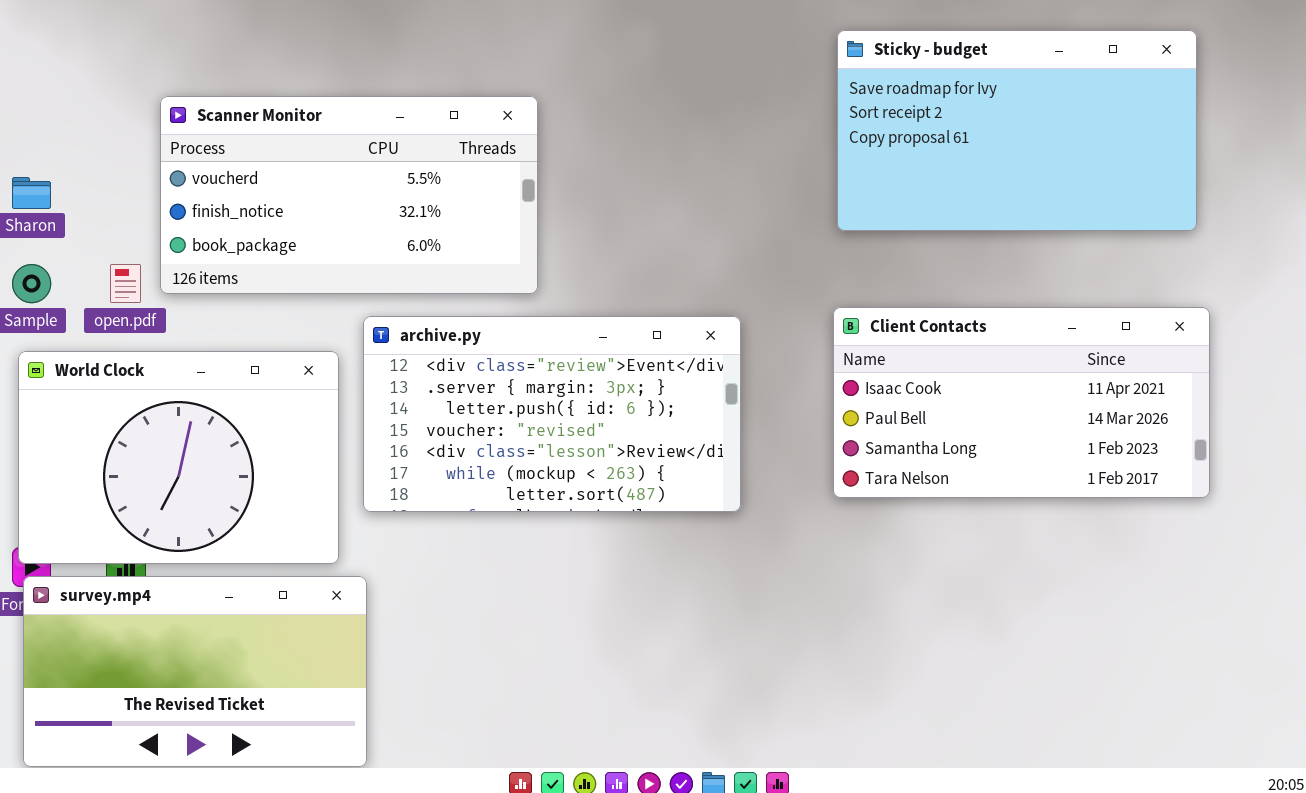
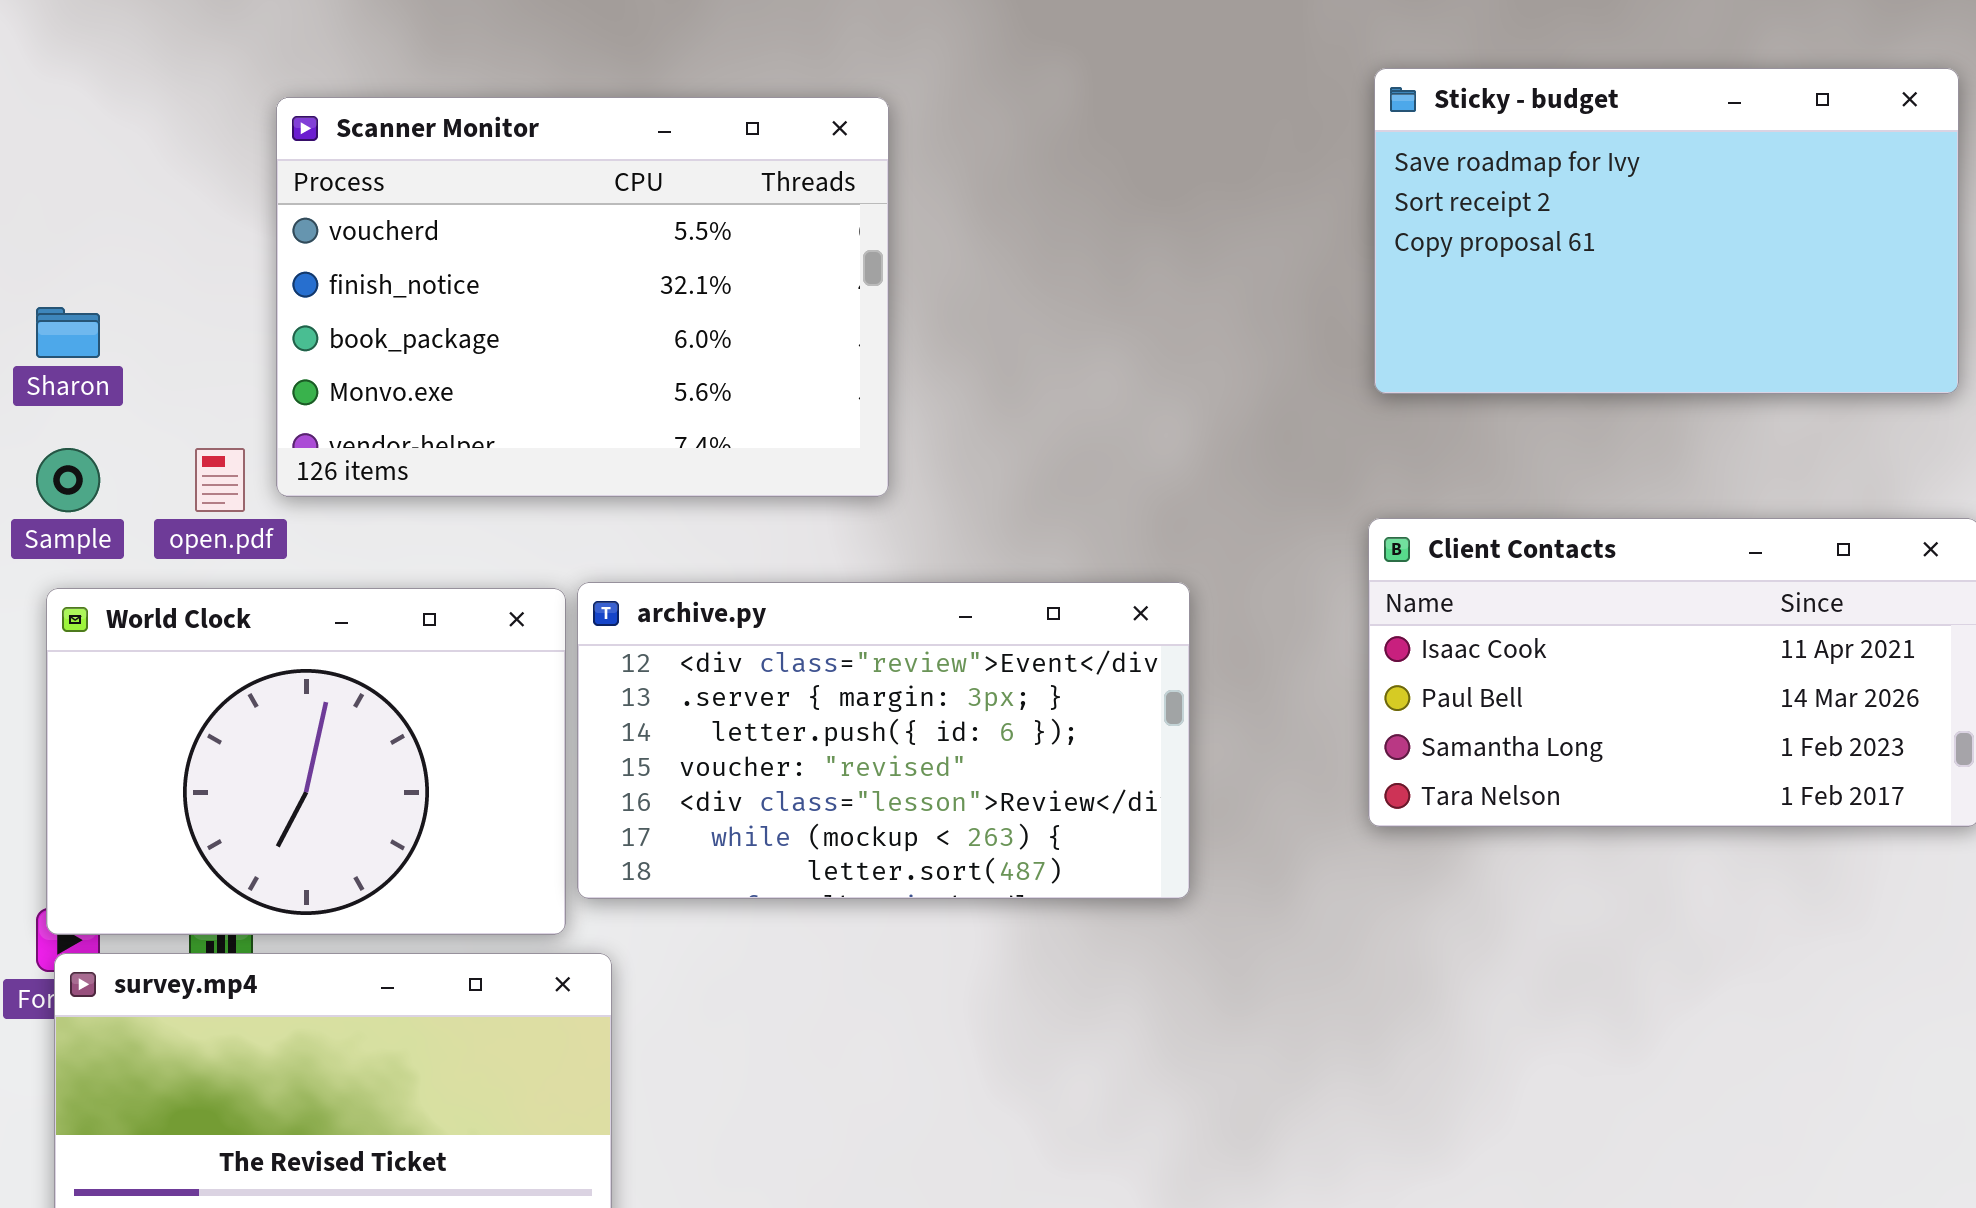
Scanner Monitor: [160,96,538,294] -> [276,97,889,497], resized
archive.py: [363,316,741,512] -> [577,582,1190,899], moved

